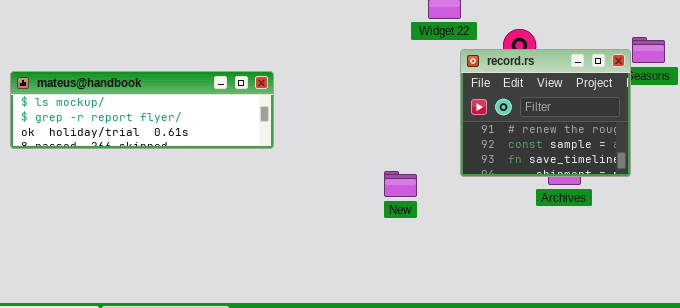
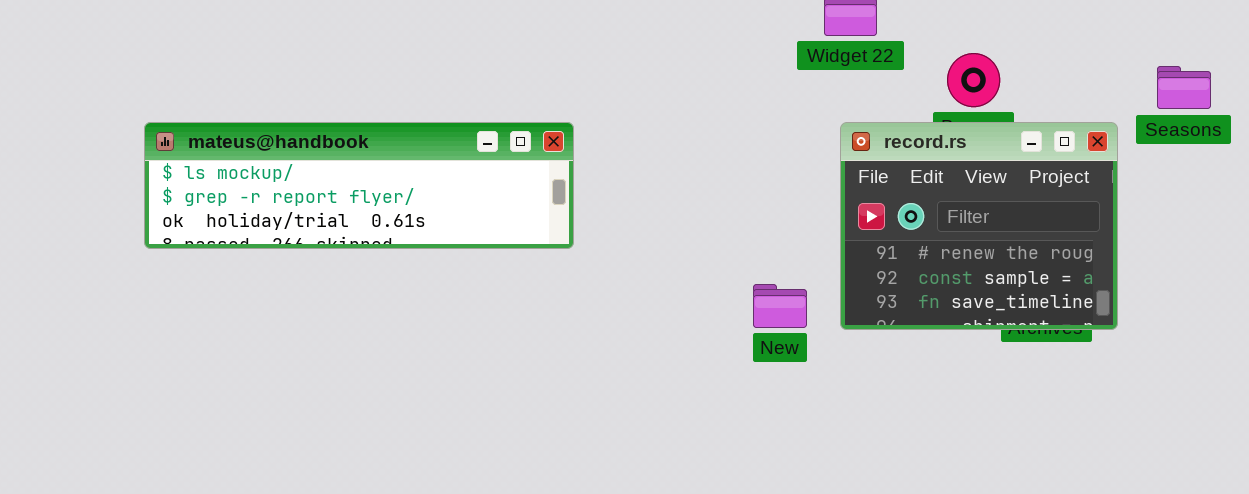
record.rs: [460,49,631,177] -> [840,122,1118,330], moved

